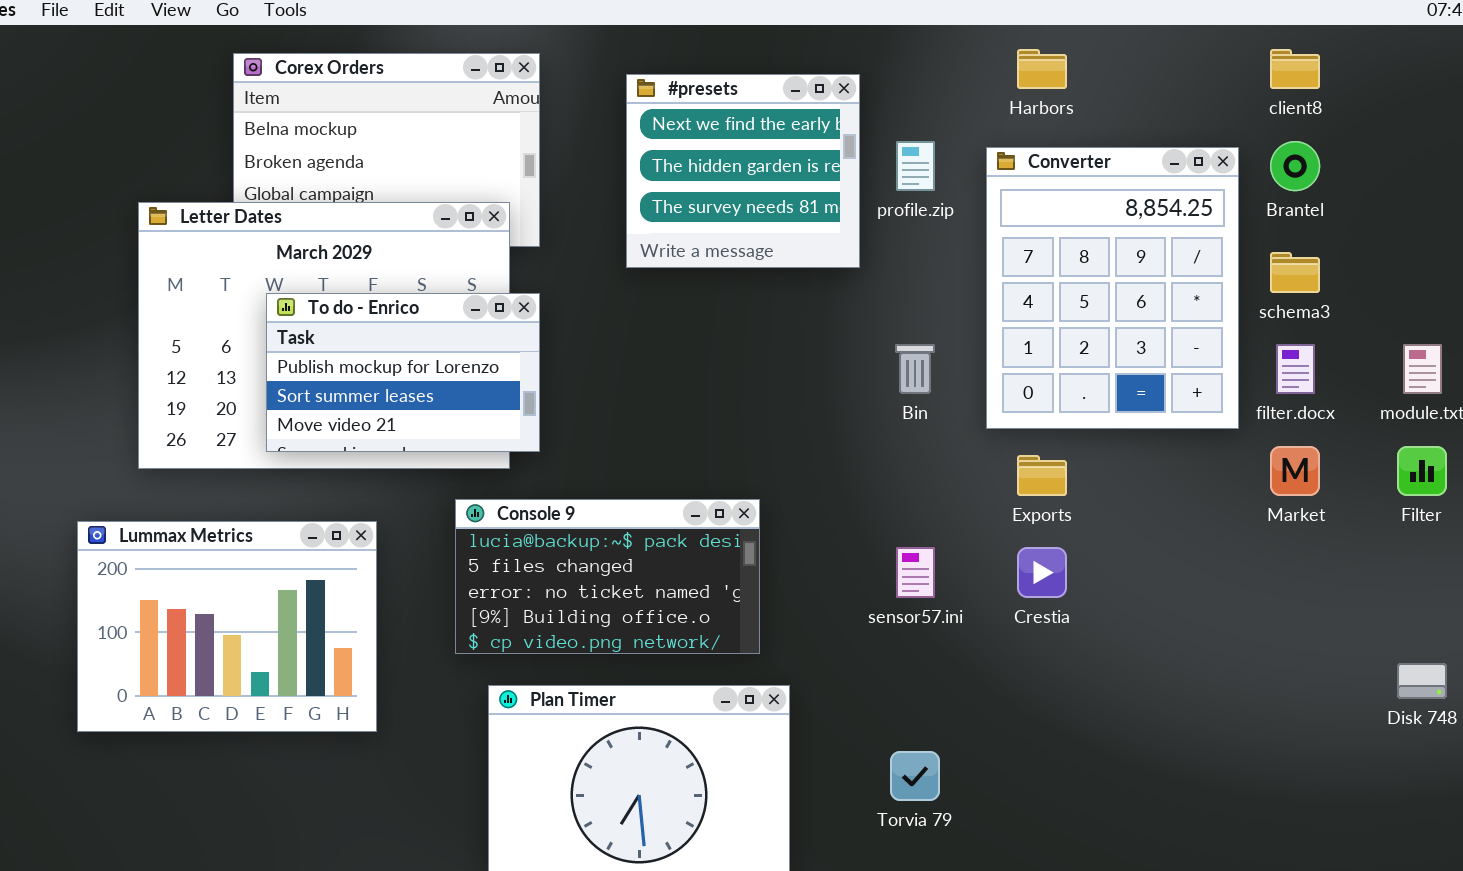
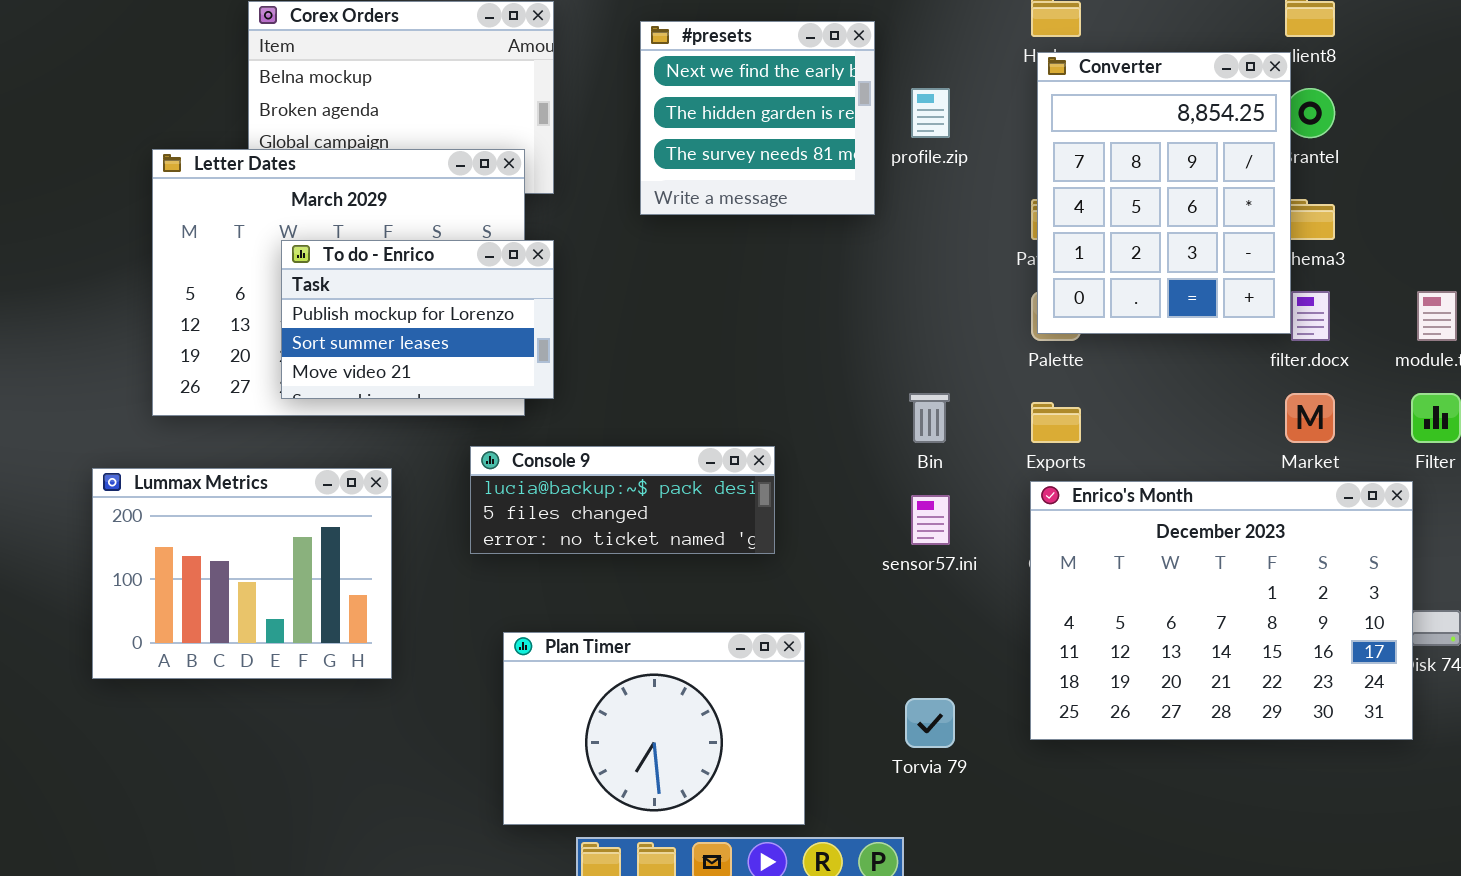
Converter: [986,147,1239,429] -> [1037,52,1291,334], moved
Bin: [895,344,935,394] -> [909,393,950,443], moved
Console 9: [455,499,760,654] -> [470,446,775,554], resized
Enrico's Month: none -> [1030,481,1413,740], opened

